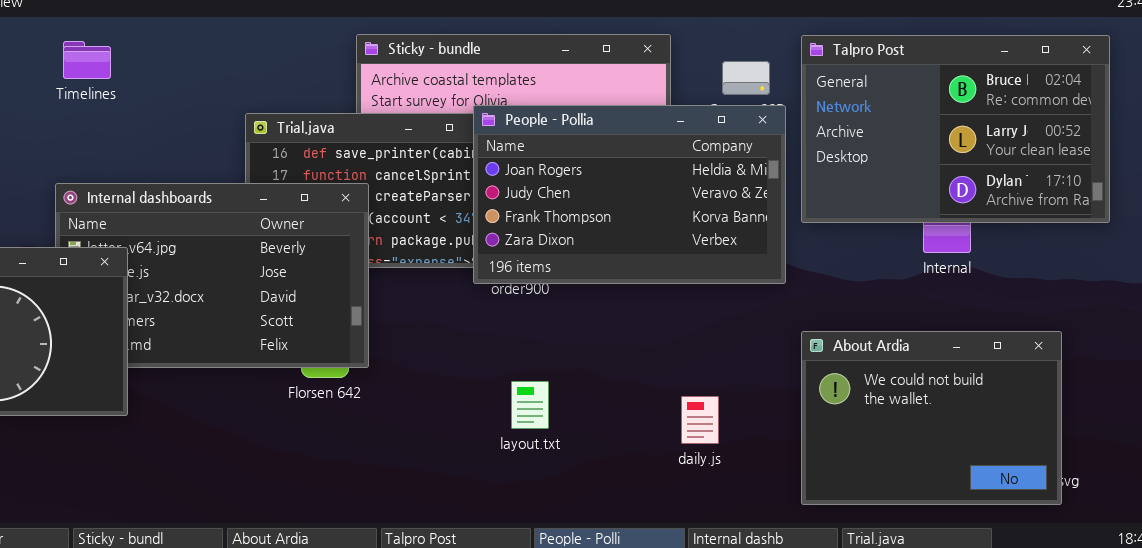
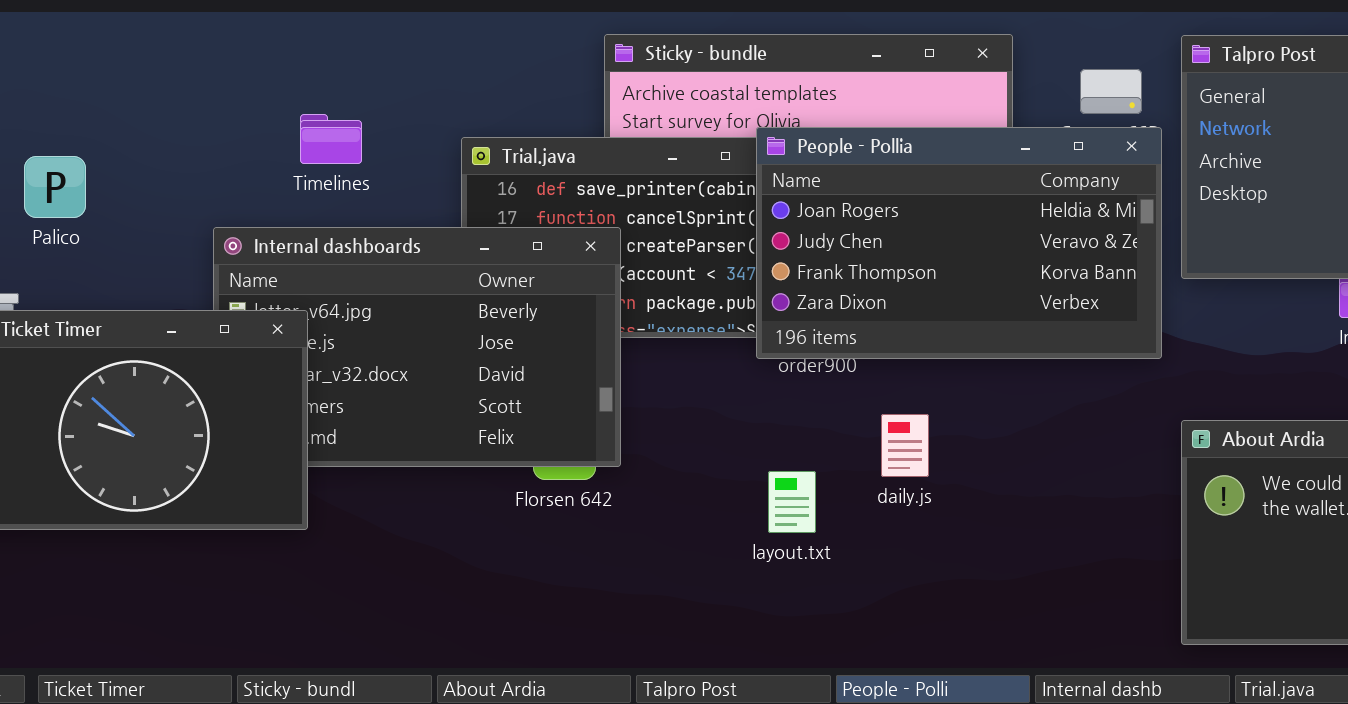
Timelines: [63,41,111,79] -> [300,114,362,164], moved
layout.txt: [511,381,549,429] -> [768,471,816,533], moved
daily.js: [681,396,719,444] -> [881,414,929,477], moved

